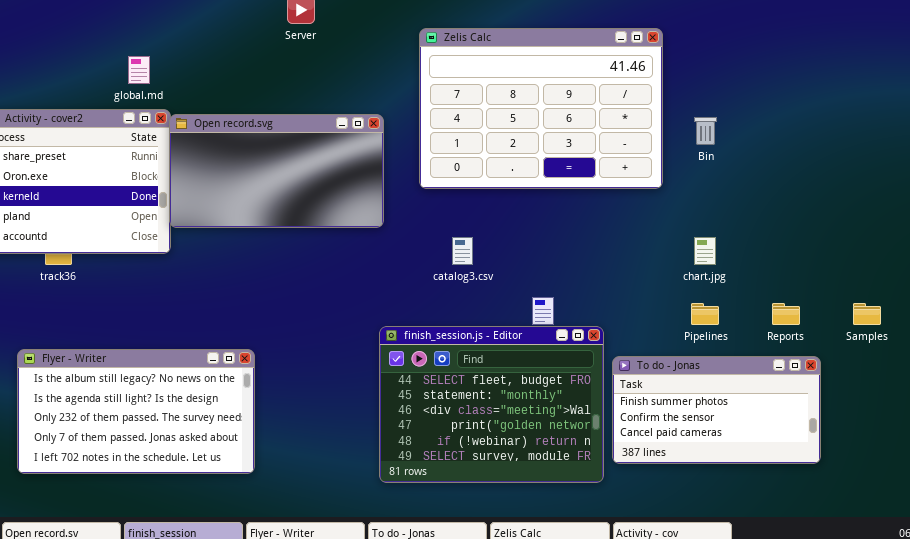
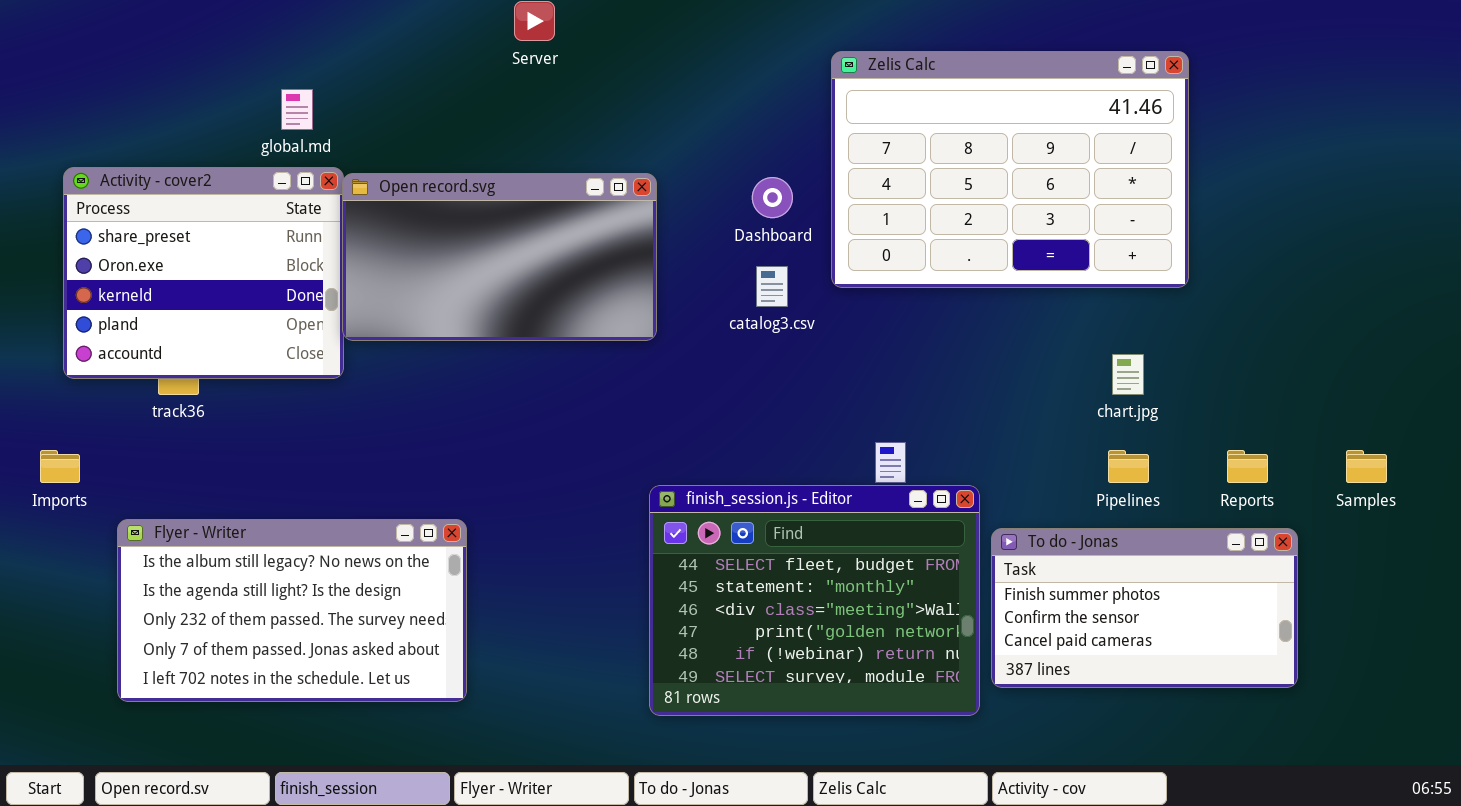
Zelis Calc: [419,28,663,189] -> [831,51,1189,288], moved
catalog3.csv: [452,237,473,265] -> [756,266,788,307], moved

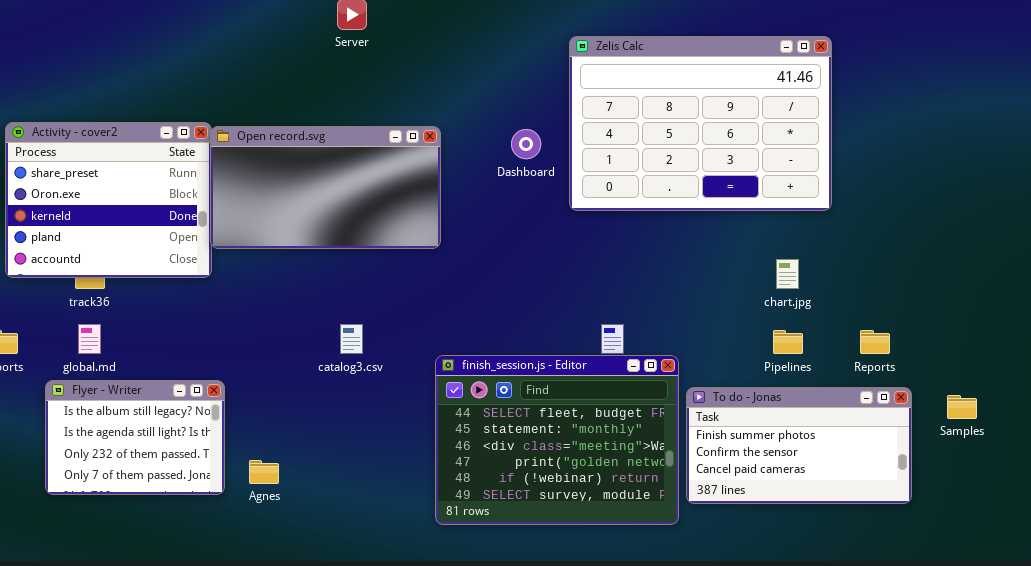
global.md: [281,89,313,130] -> [78,324,101,354], moved
catalog3.csv: [756,266,788,307] -> [340,324,363,354], moved
Samples: [1346,450,1387,483] -> [947,395,977,419], moved
Flyer - Writer: [117,519,467,702] -> [45,380,225,495], resized

